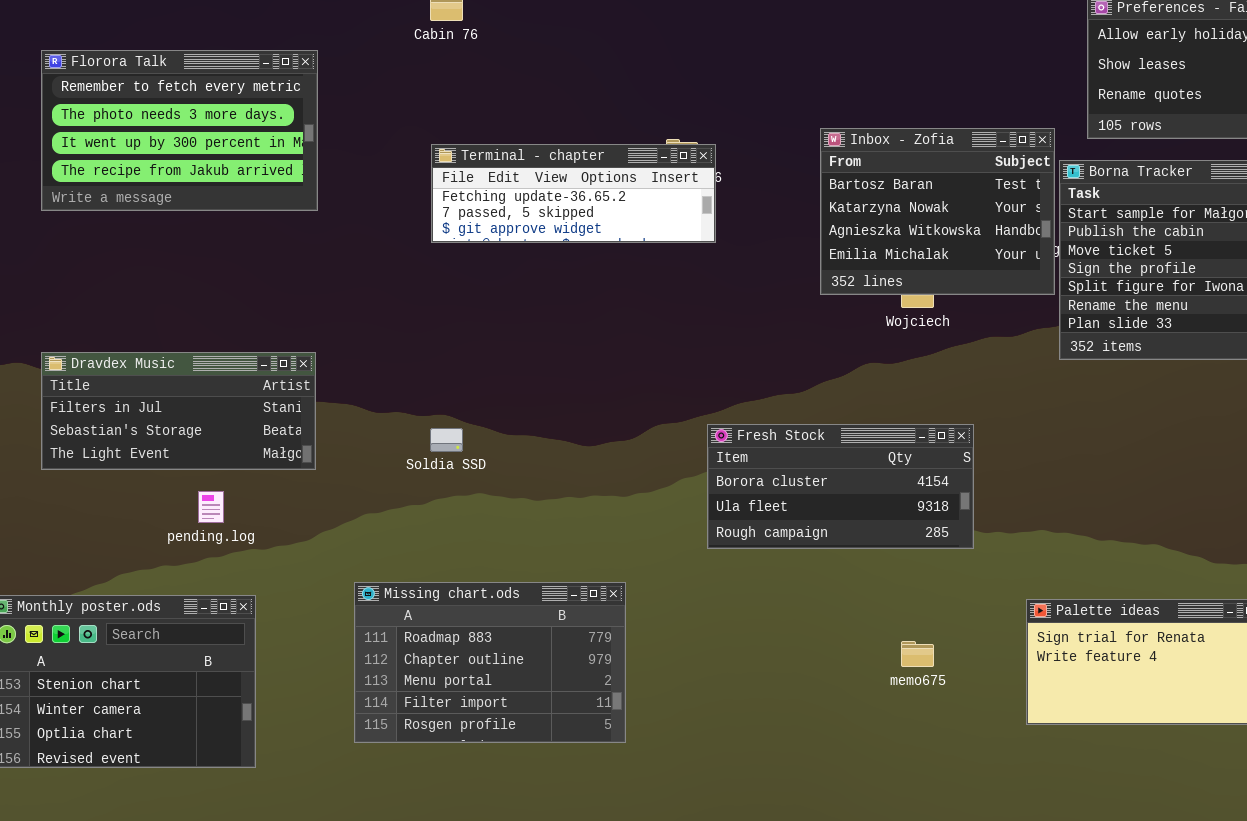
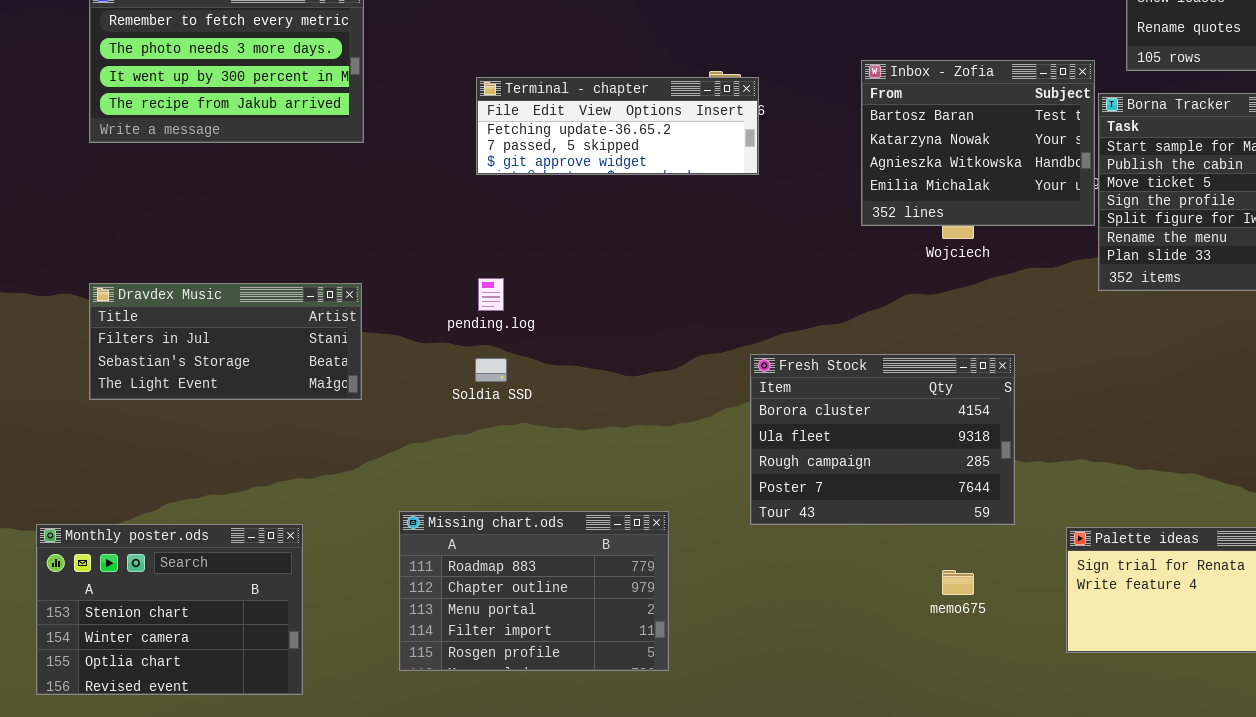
Fresh Stock: [707,424,974,549] -> [750,354,1015,525], resized
pending.log: [198,491,224,523] -> [478,278,504,311], moved

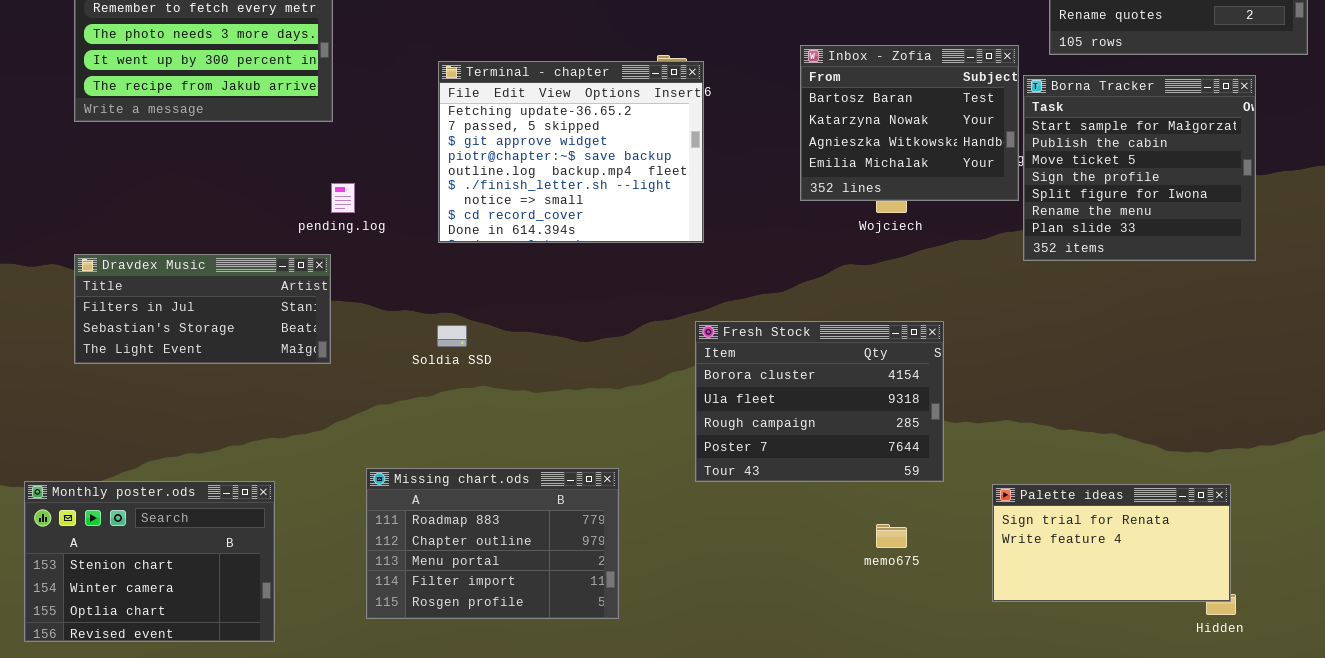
Terminal - chapter: [476,77,759,175] -> [438,61,704,243], resized
pending.log: [478,278,504,311] -> [331,183,355,213], moved

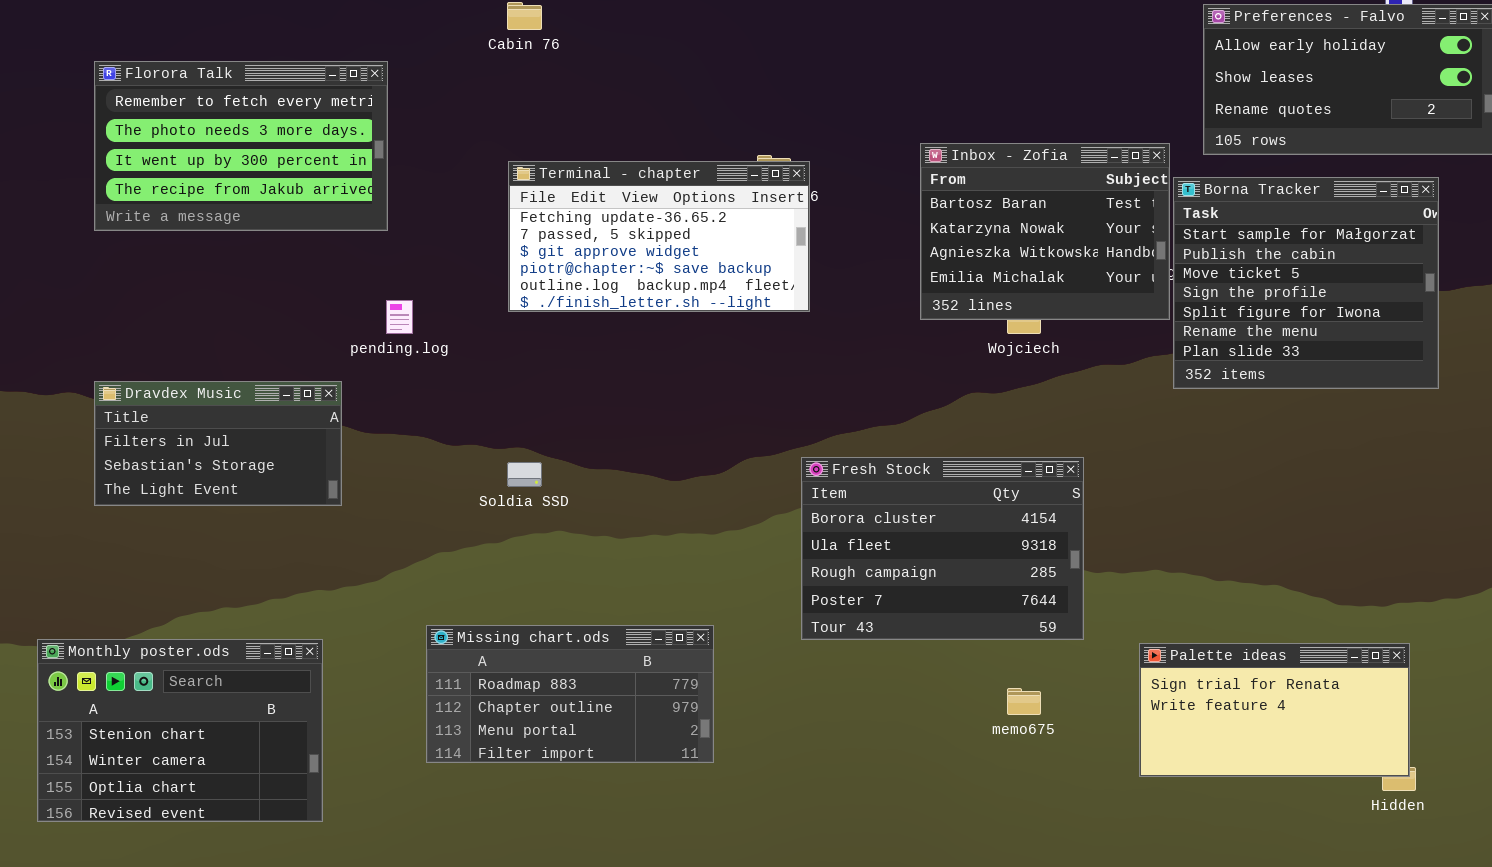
Terminal - chapter: [438,61,704,243] -> [508,161,810,312], resized
Dravdex Music: [74,254,331,364] -> [94,381,342,506], resized
Missing chart.ods: [366,468,619,619] -> [426,625,714,763], resized

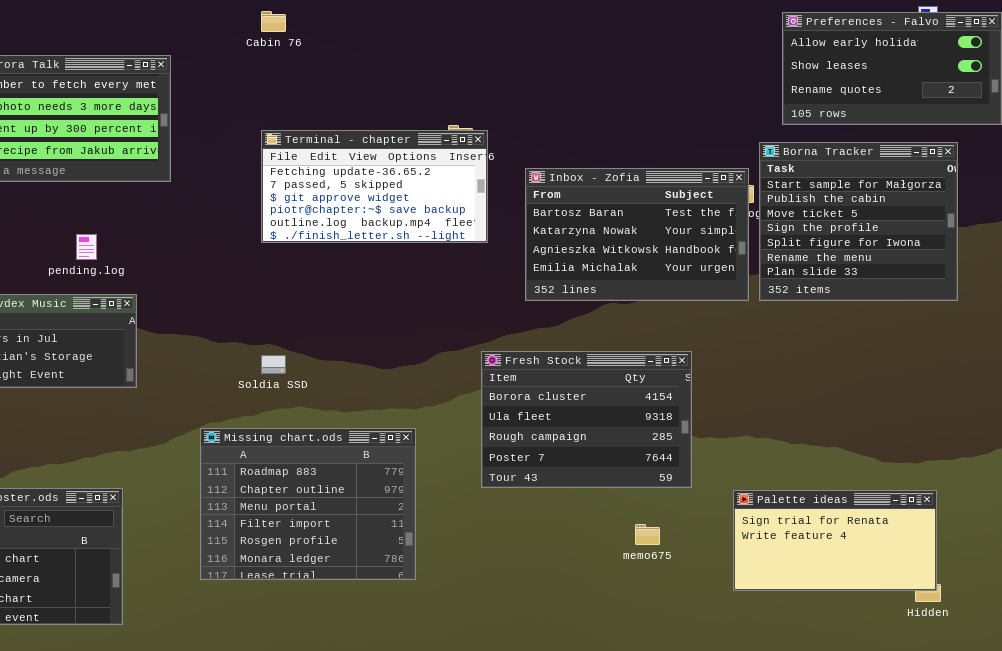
Inbox - Zofia: [920,143,1170,320] -> [525,168,749,301], moved, resized
pending.log: [386,300,413,334] -> [76,234,97,260], moved
Missing chart.ods: [426,625,714,763] -> [200,428,416,580], resized

